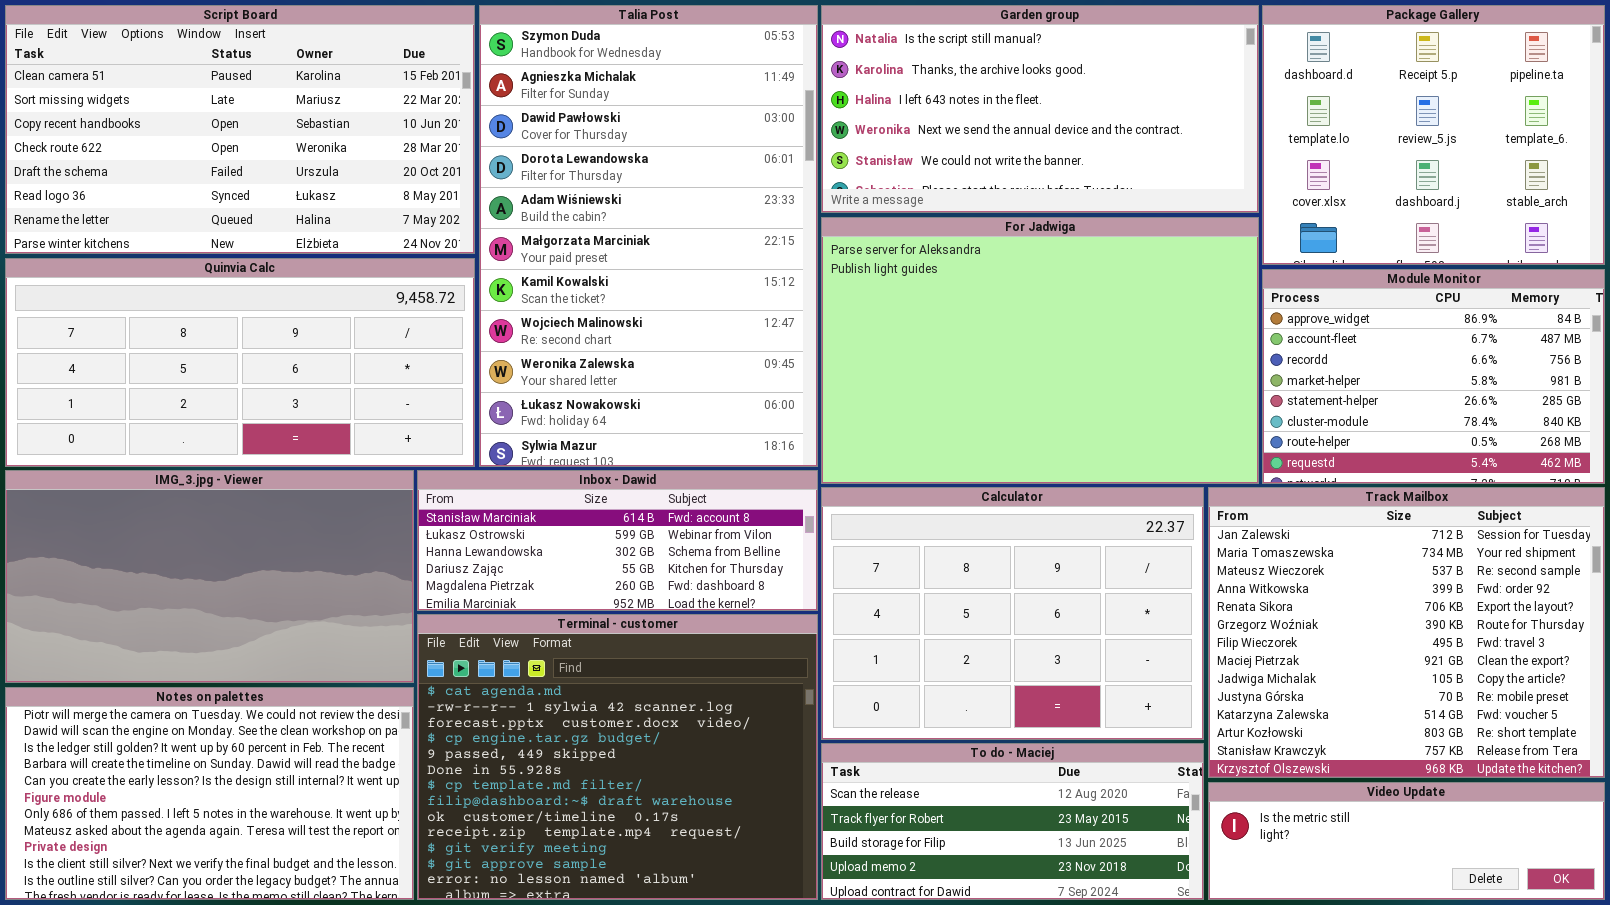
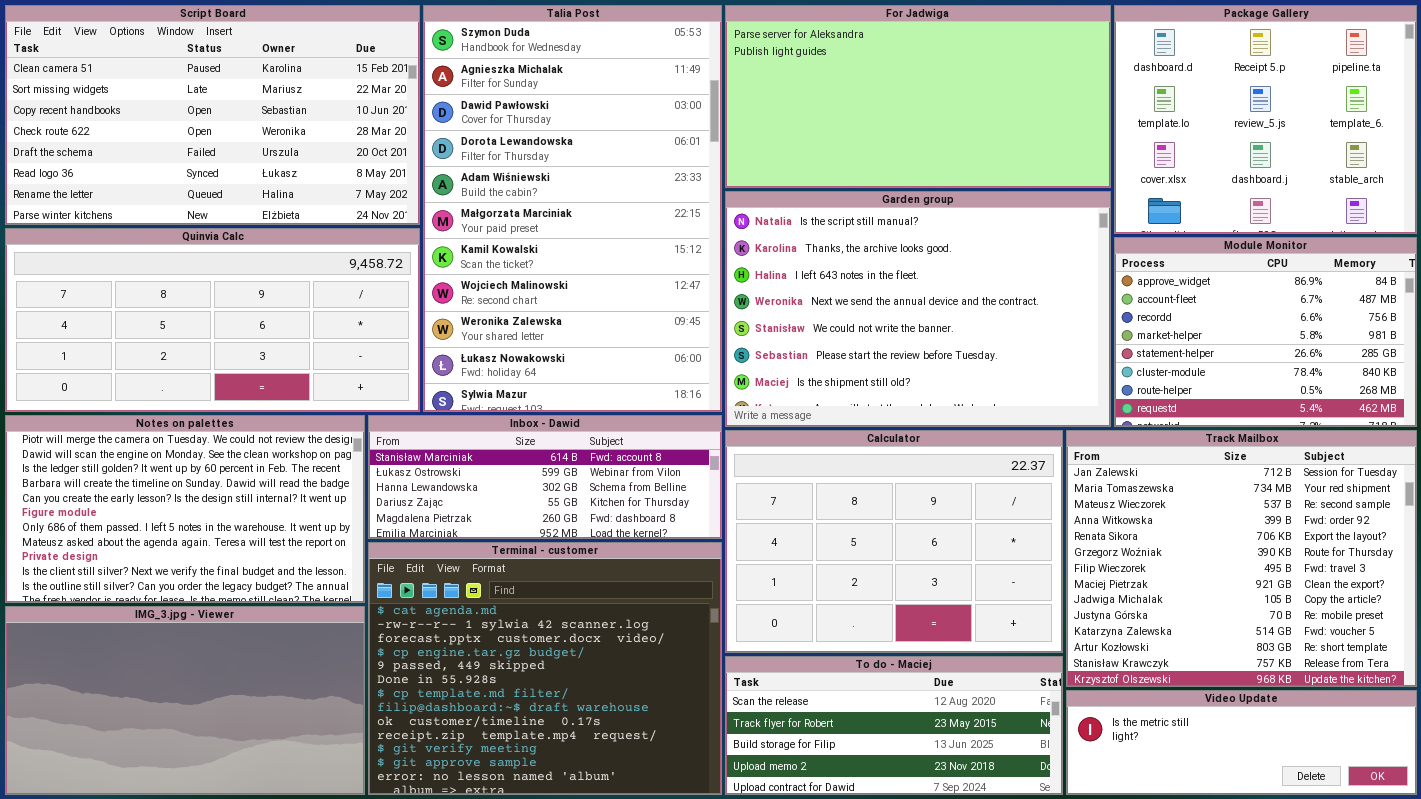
Garden group: [821,5,1259,213] -> [725,191,1111,427], moved, resized
For Jadwiga: [821,217,1259,484] -> [725,5,1111,188], moved, resized
IMG_3.jpg - Viewer: [5,470,414,683] -> [5,606,365,795], moved
Notes on palettes: [5,687,414,900] -> [5,415,365,603], moved

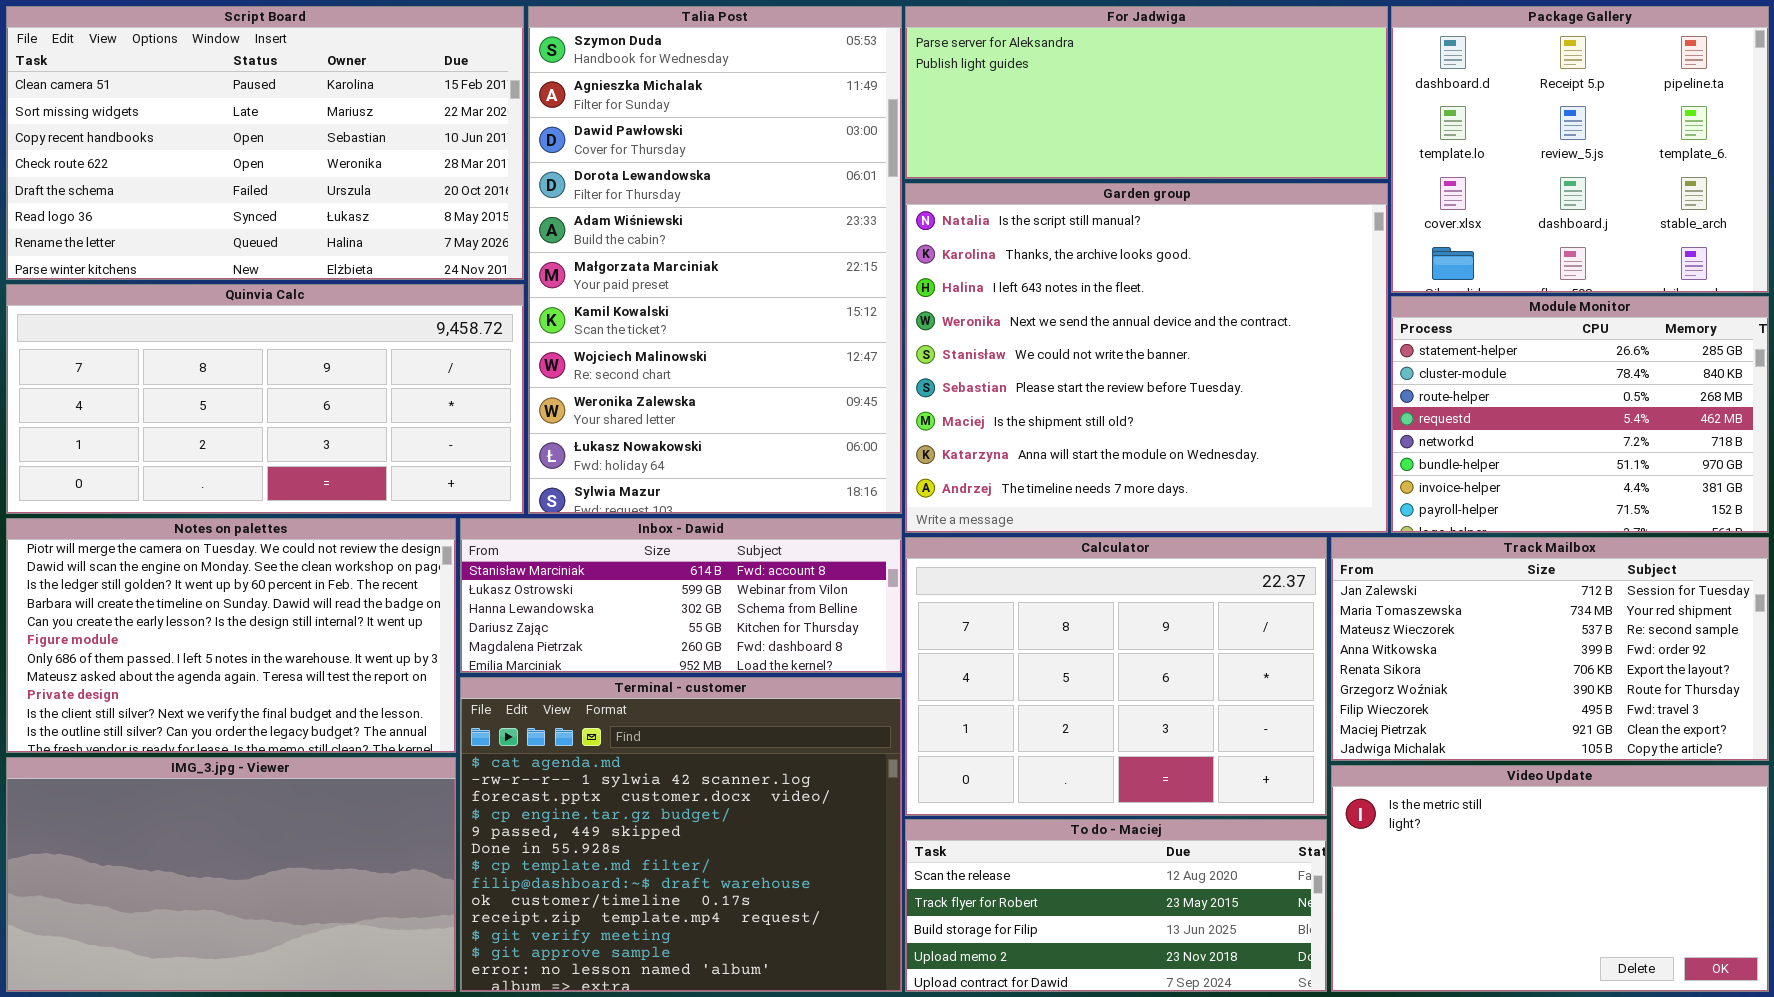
For Jadwiga: [725,5,1111,188] -> [905,6,1388,179], resized
Garden group: [725,191,1111,427] -> [905,183,1388,533], resized
Module Monitor: [1114,237,1417,427] -> [1391,296,1769,533], scrolled down 4 rows
Track Mailbox: [1066,430,1417,687] -> [1331,537,1769,761], resized
Video Update: [1066,690,1417,795] -> [1331,765,1769,992], resized

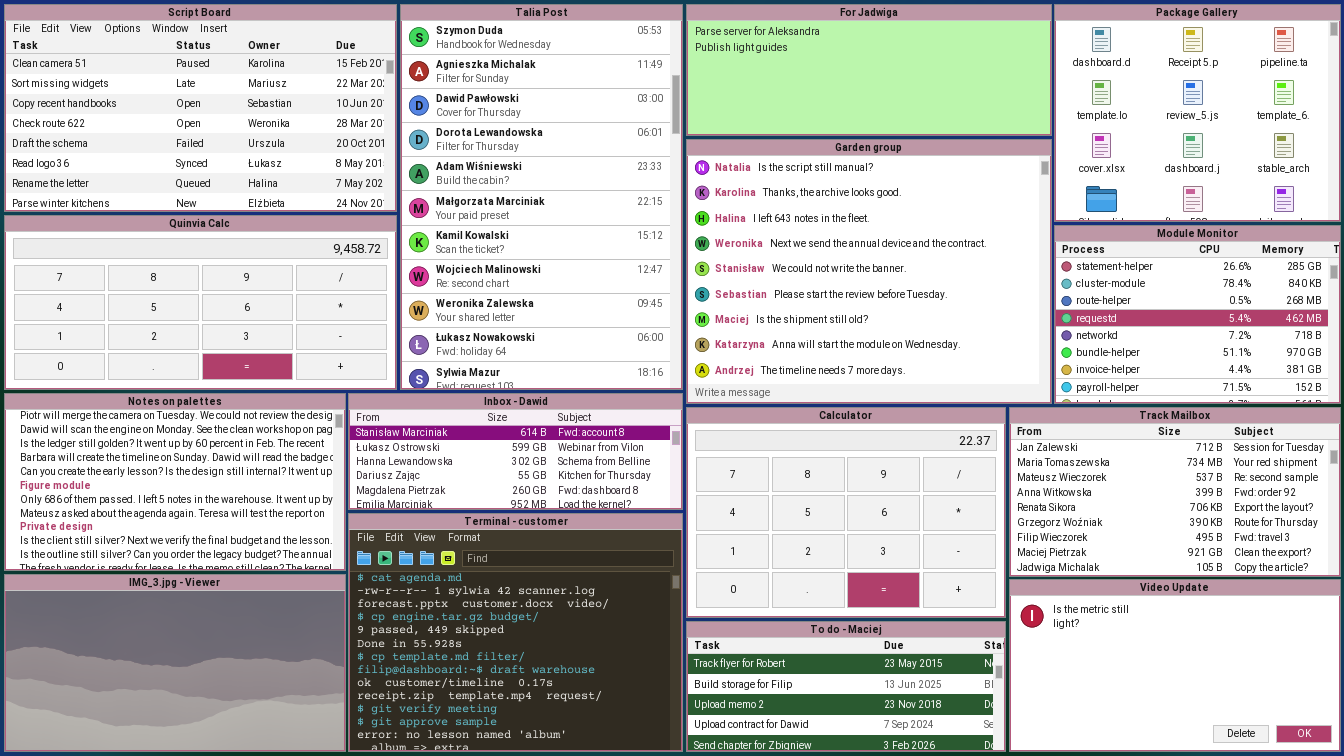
To do - Maciej: [905,819,1327,992] -> [686,621,1006,752], scrolled down 1 row

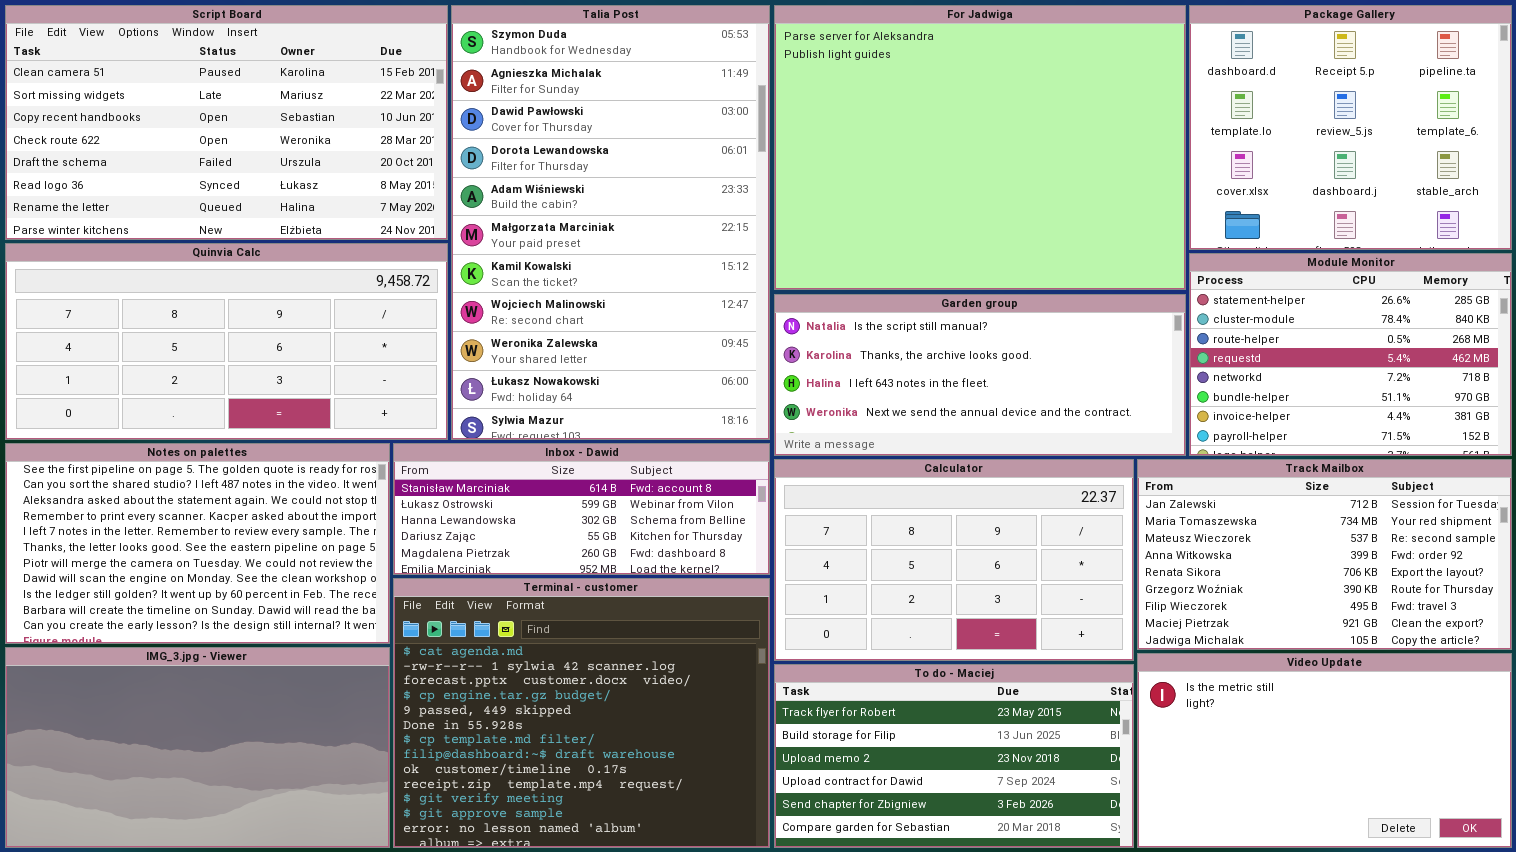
For Jadwiga: [686,4,1052,136] -> [774,5,1186,290], resized
Garden group: [686,139,1052,404] -> [774,294,1186,456], resized
Notes on palettes: [4,393,346,571] -> [5,443,390,644], scrolled up 6 rows
Calculator: [686,407,1006,618] -> [774,459,1134,661], resized
To do - Maciej: [686,621,1006,752] -> [774,664,1134,848], resized

